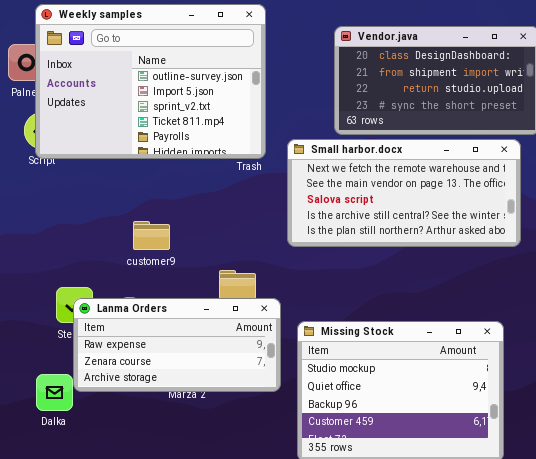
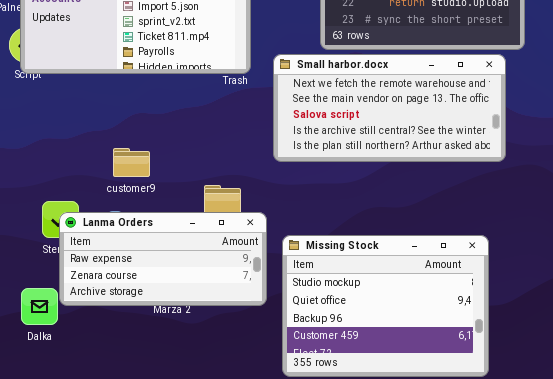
customer9: [133,221,170,250] -> [113,148,150,177], moved

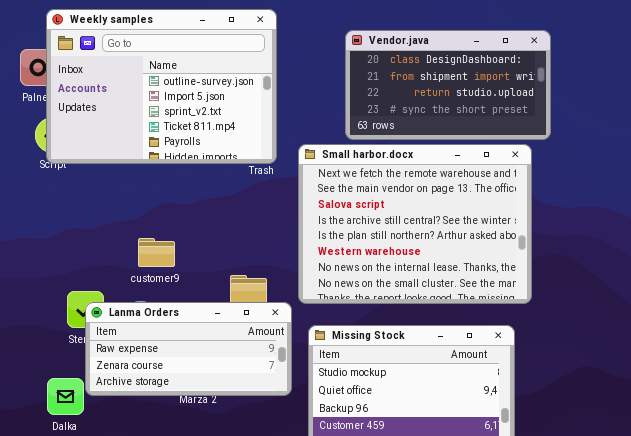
Small harbor.docx: [273,54,506,162] -> [298,144,532,304], resized

